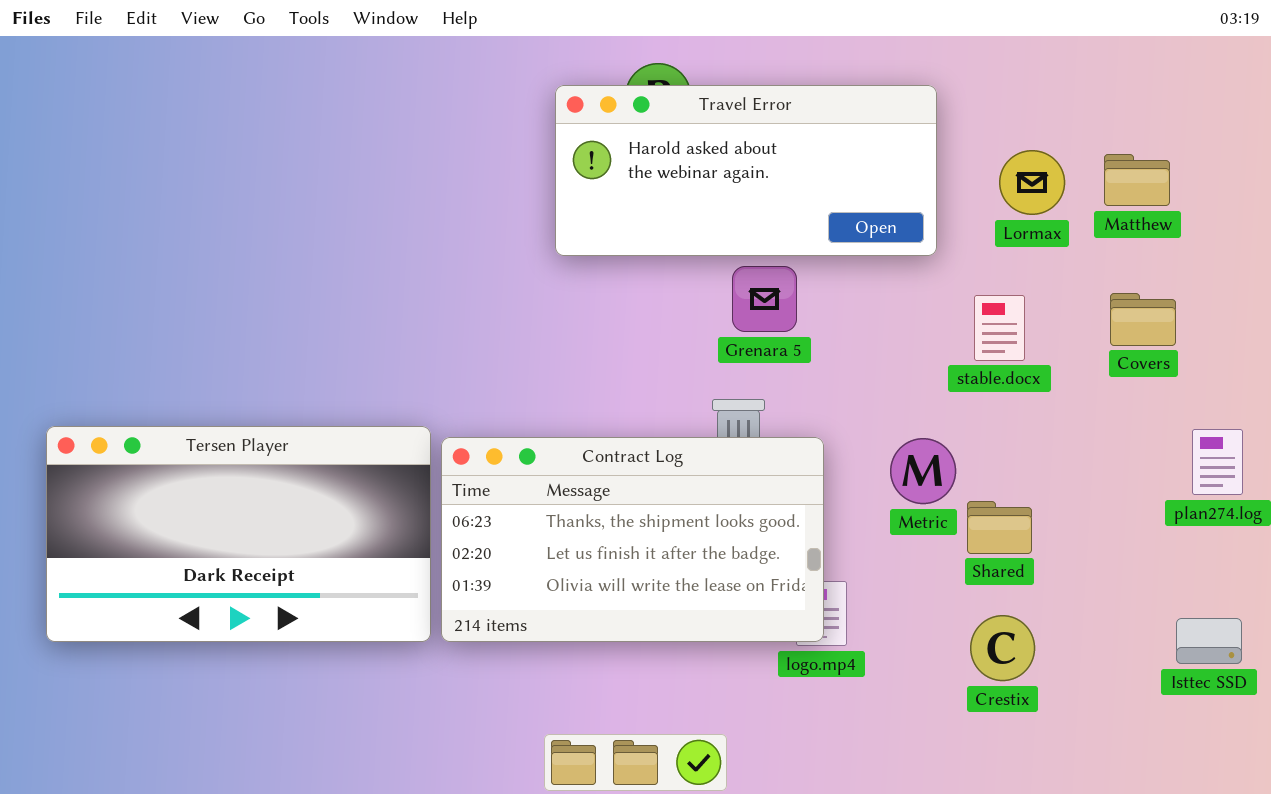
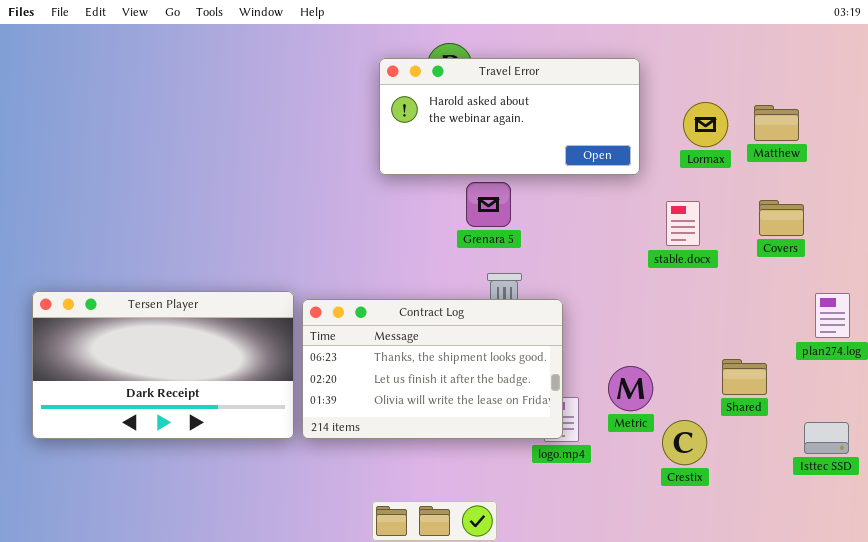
Grenara 5: [732,266,797,332] -> [466,182,511,227], moved
Metric: [890,438,956,504] -> [608,366,653,411], moved
Shared: [967,501,1032,554] -> [722,359,767,395], moved

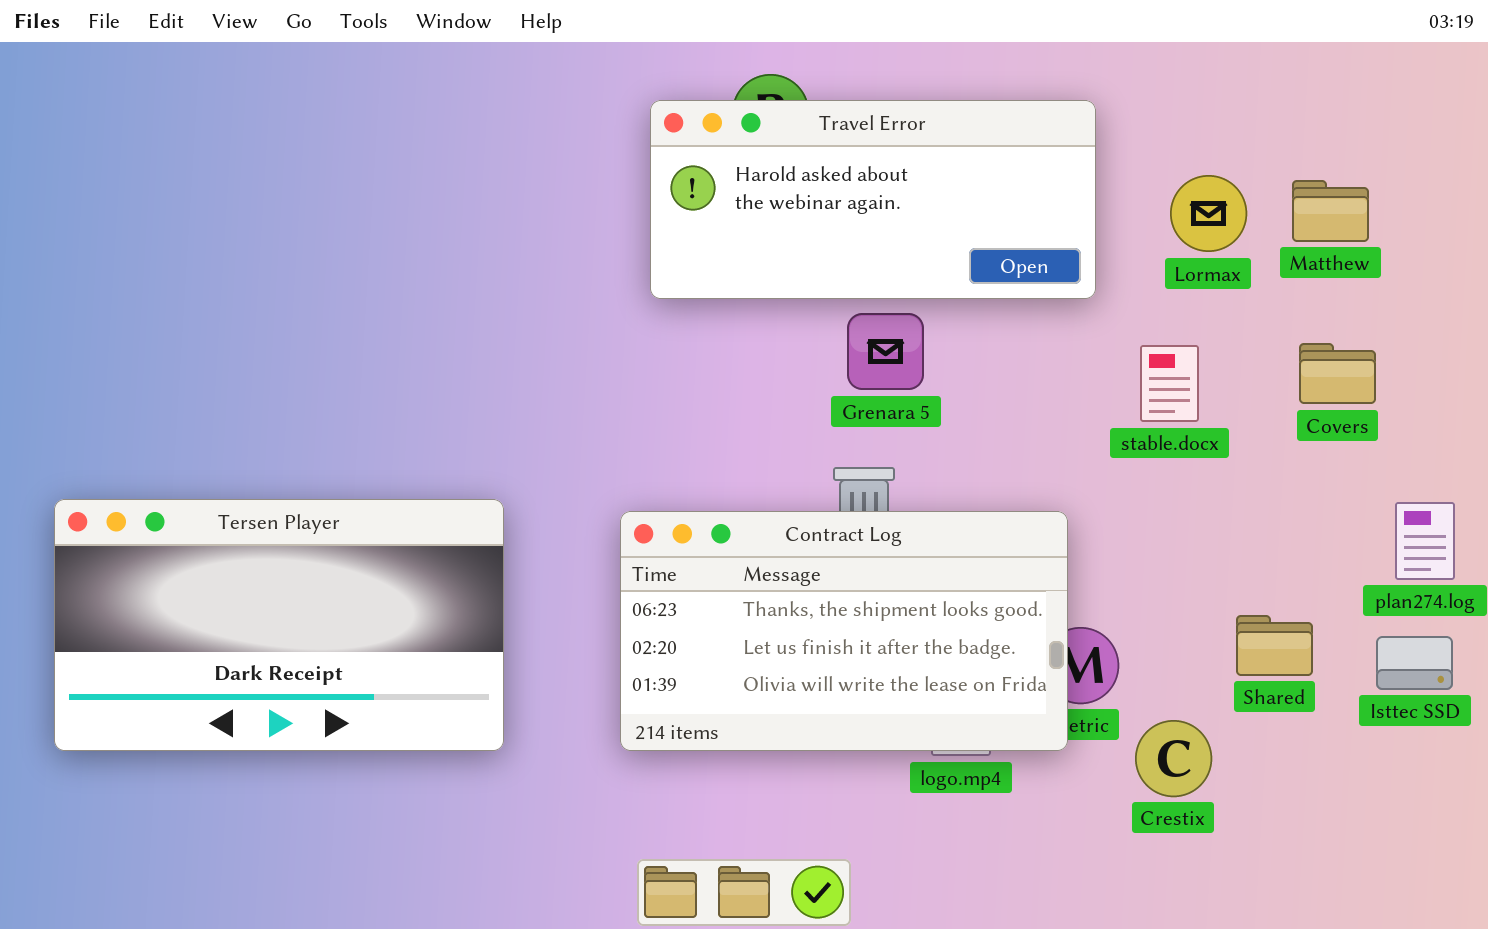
Grenara 5: [466,182,511,227] -> [847,313,924,390], moved
Contract Log: [302,299,563,439] -> [620,511,1068,751], moved
Isttec SSD: [804,422,849,454] -> [1376,636,1453,690], moved

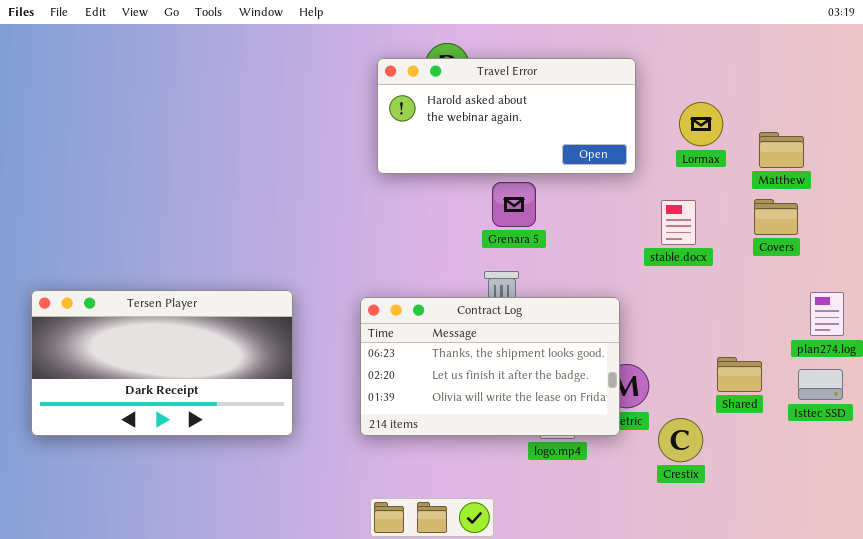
Matthew: [1292,180,1369,242] -> [759,132,804,168], moved

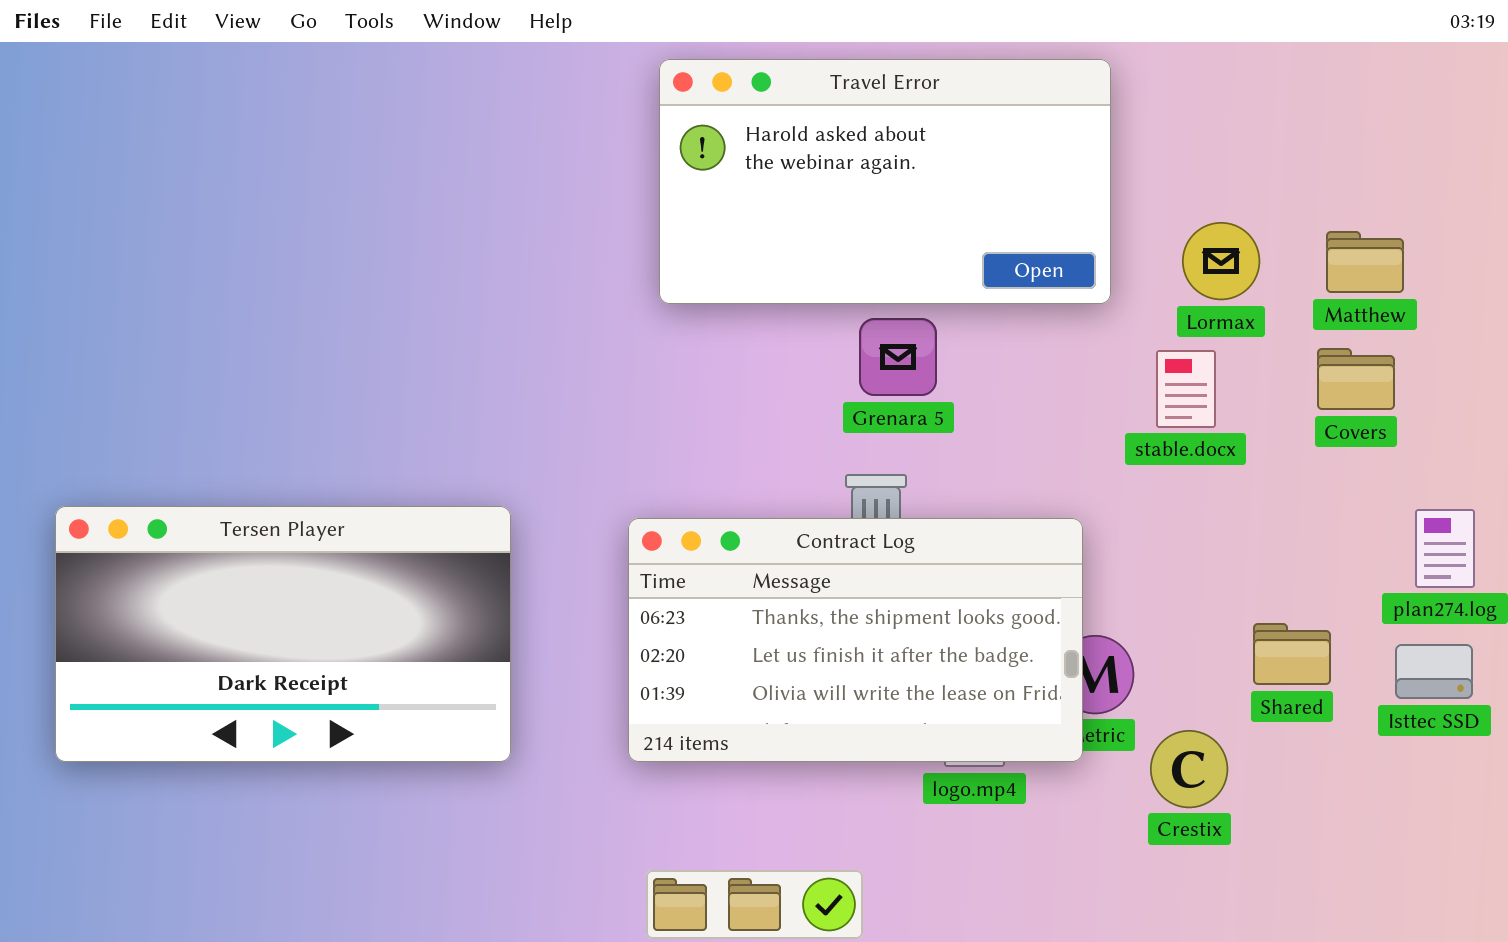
Travel Error: [377,58,636,174] -> [659,59,1111,304], resized
Lormax: [679,102,723,146] -> [1182,222,1260,300], moved

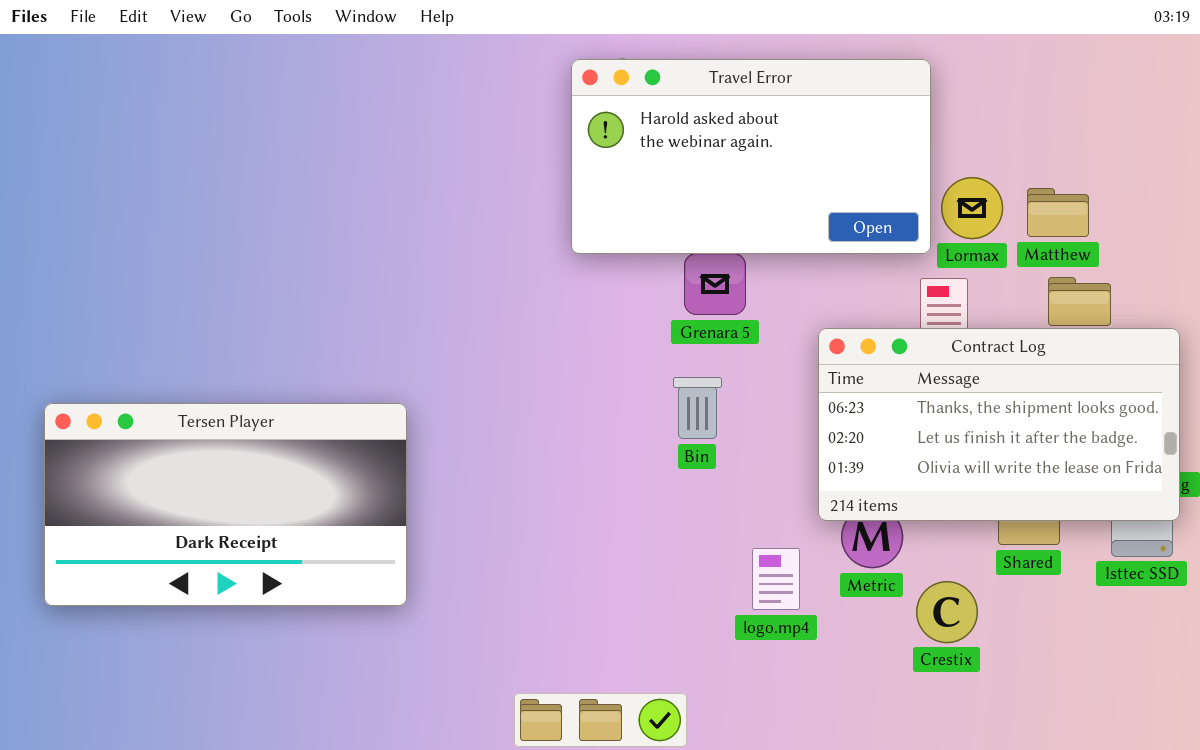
Travel Error: [659,59,1111,304] -> [571,59,931,254], moved
Matthew: [1326,231,1404,293] -> [1027,188,1089,237], moved
Contract Log: [628,518,1083,762] -> [818,328,1180,521], moved

